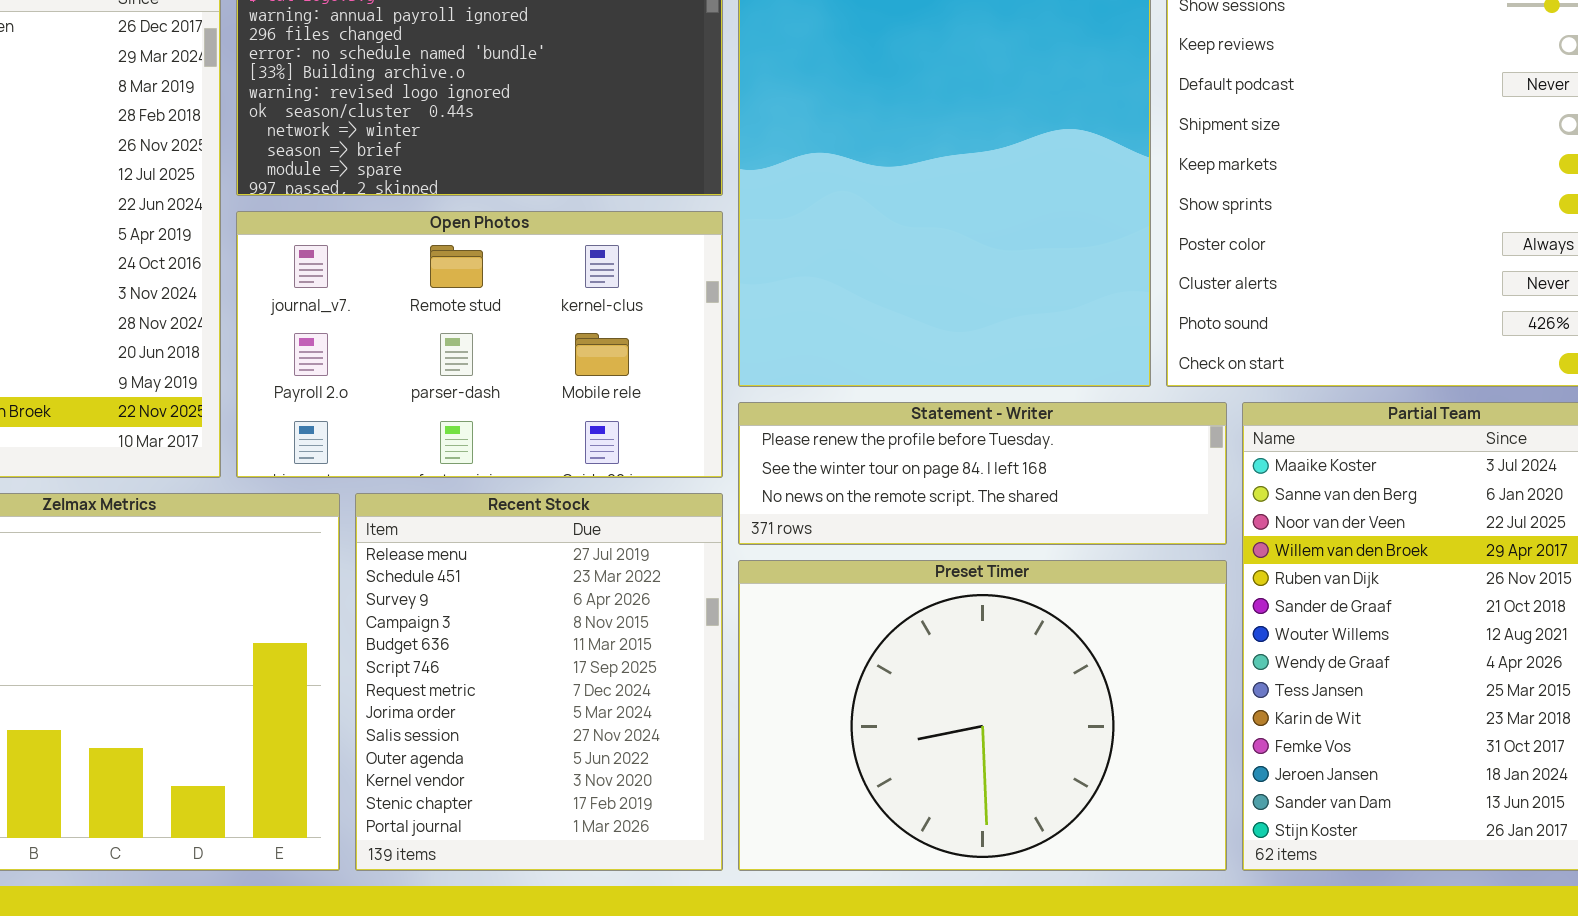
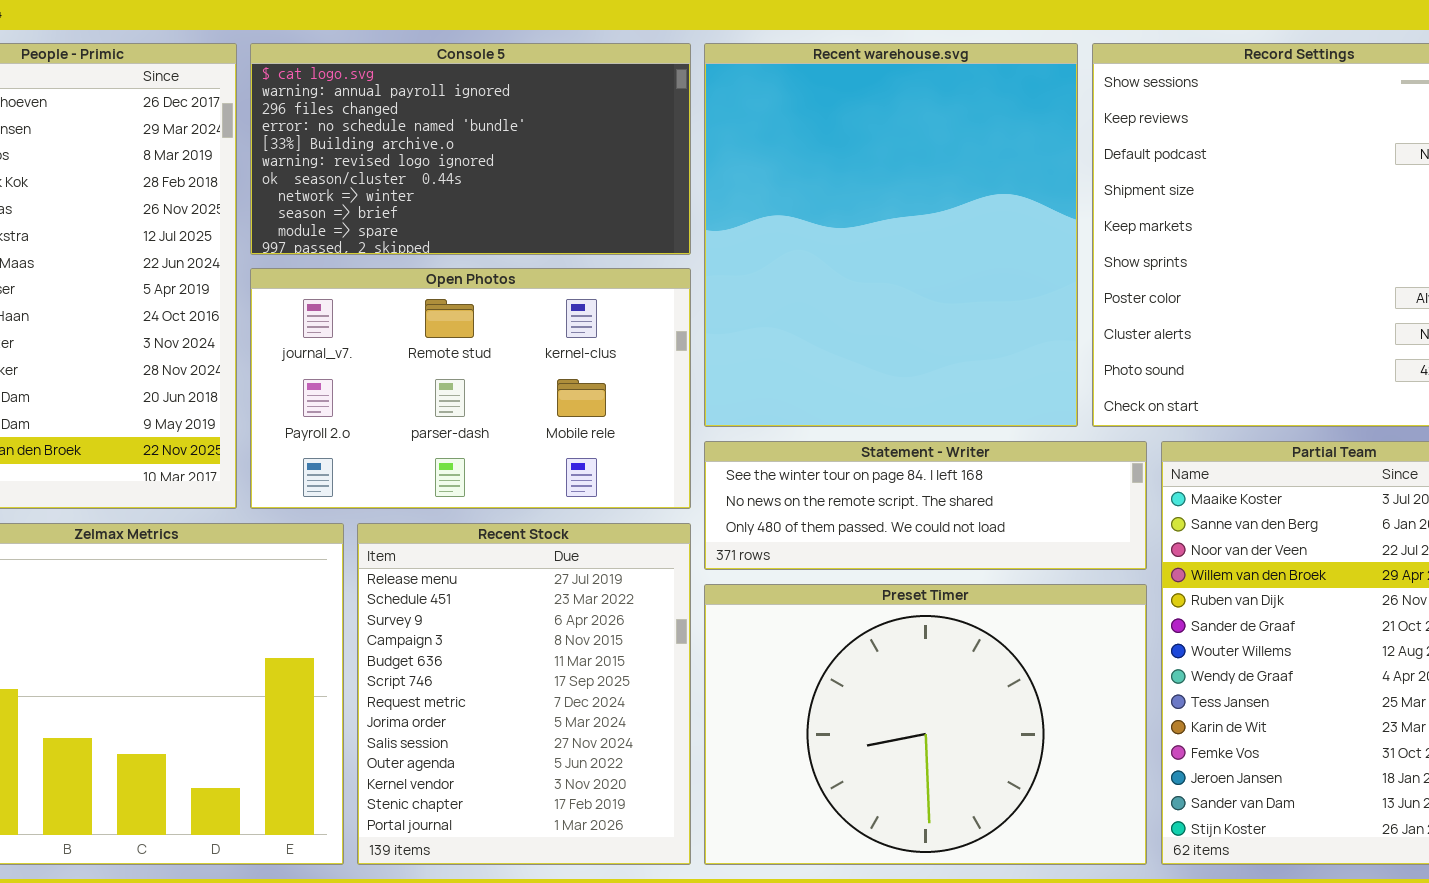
Statement - Writer: [738,402,1227,545] -> [704,441,1147,570], scrolled down 1 row

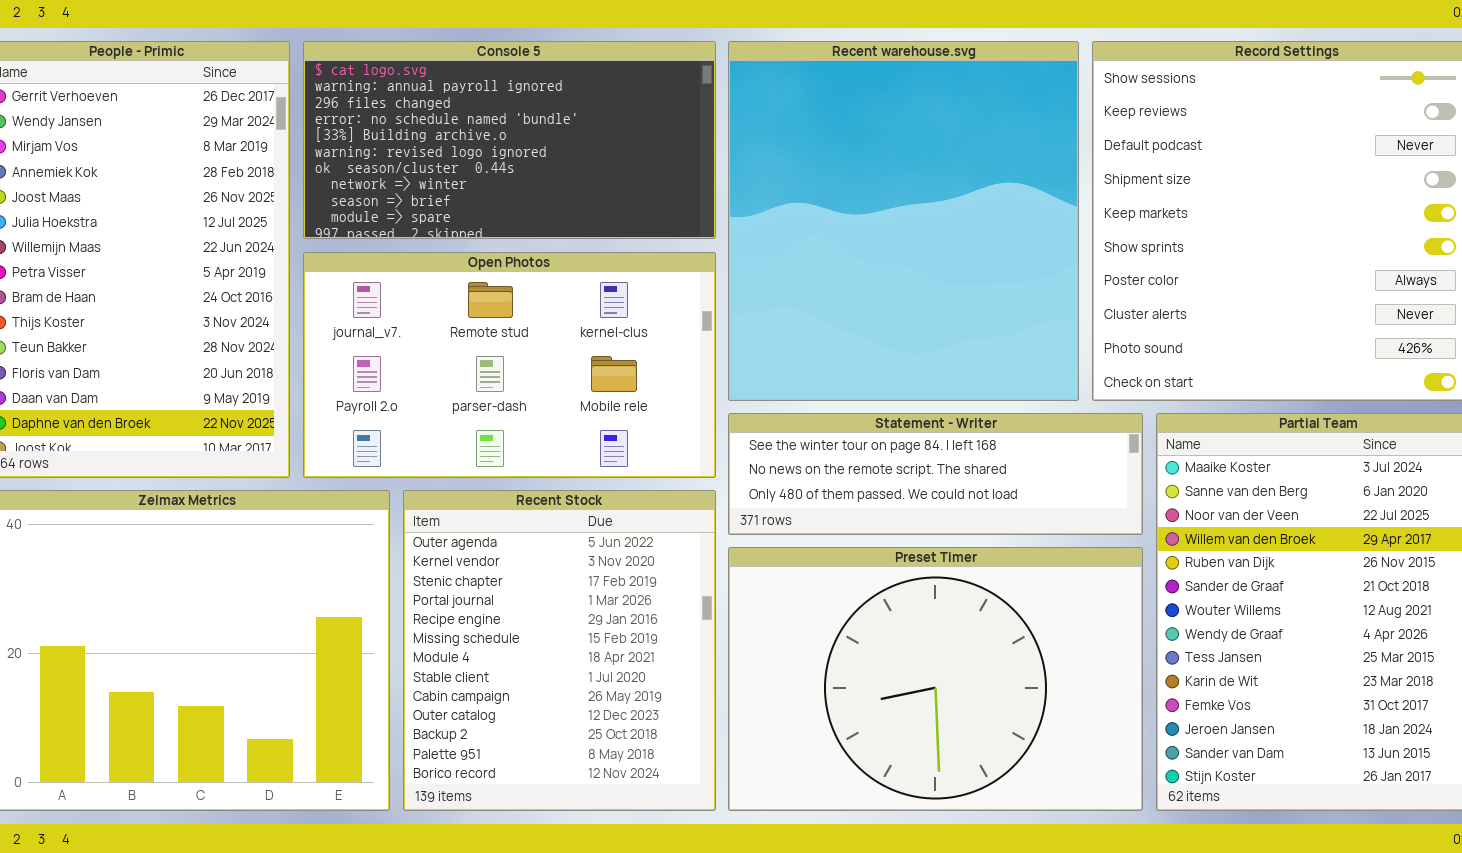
Recent Stock: [357,523,691,865] -> [403,490,716,811], scrolled down 9 rows

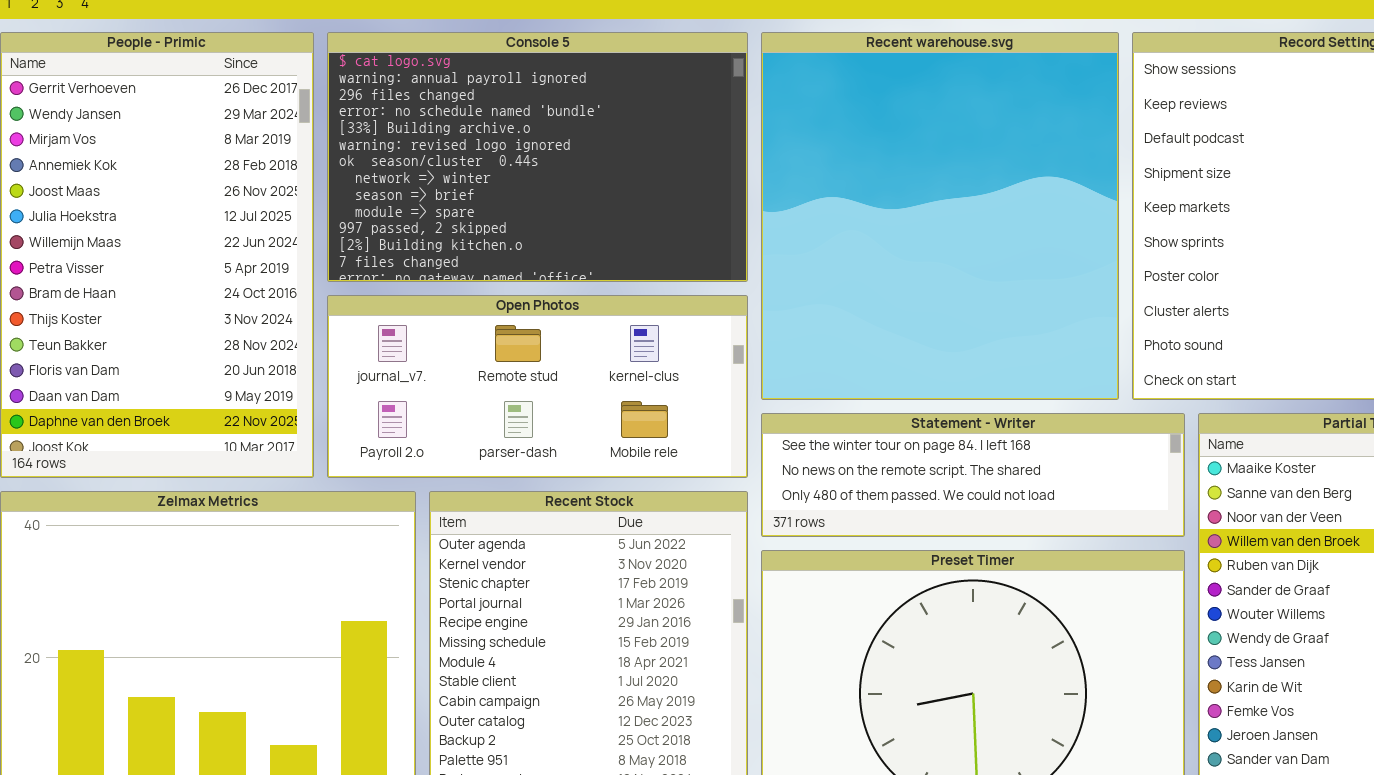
Console 5: [303,41,716,239] -> [327,32,748,282], resized
Open Photos: [303,252,716,478] -> [327,295,748,478], resized

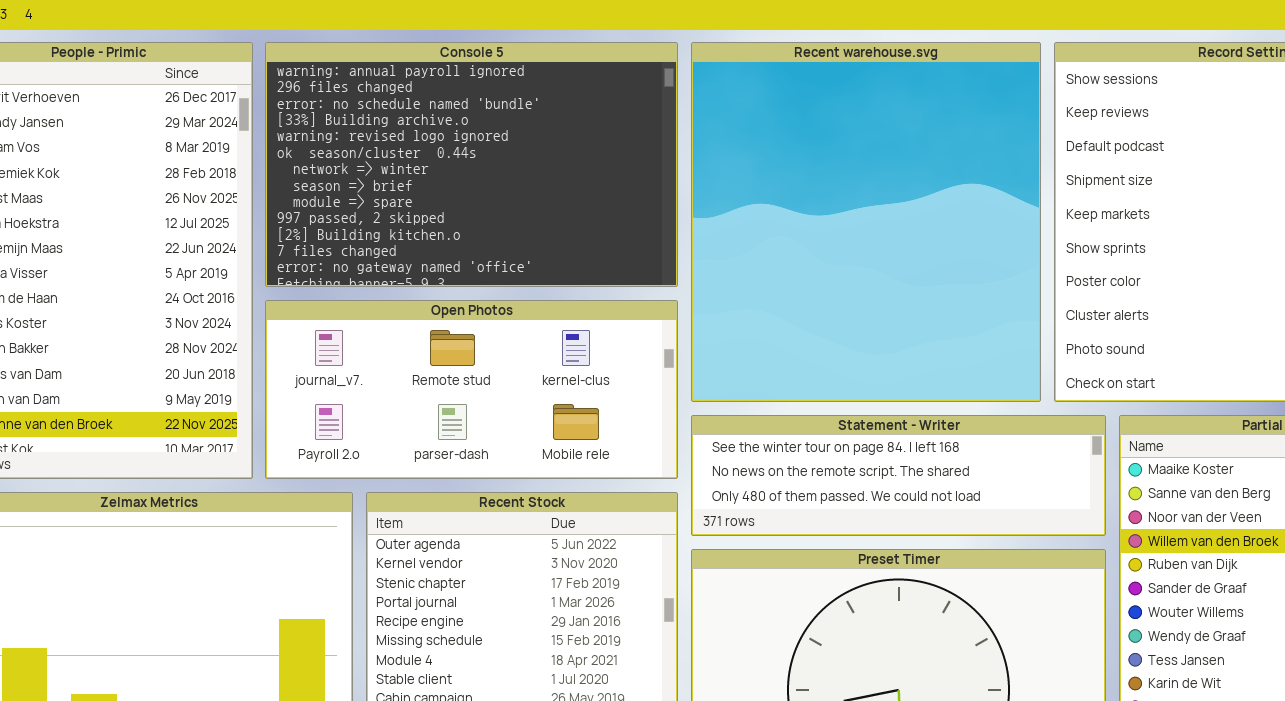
Console 5: [327,32,748,282] -> [265,42,678,287], scrolled down 1 row

